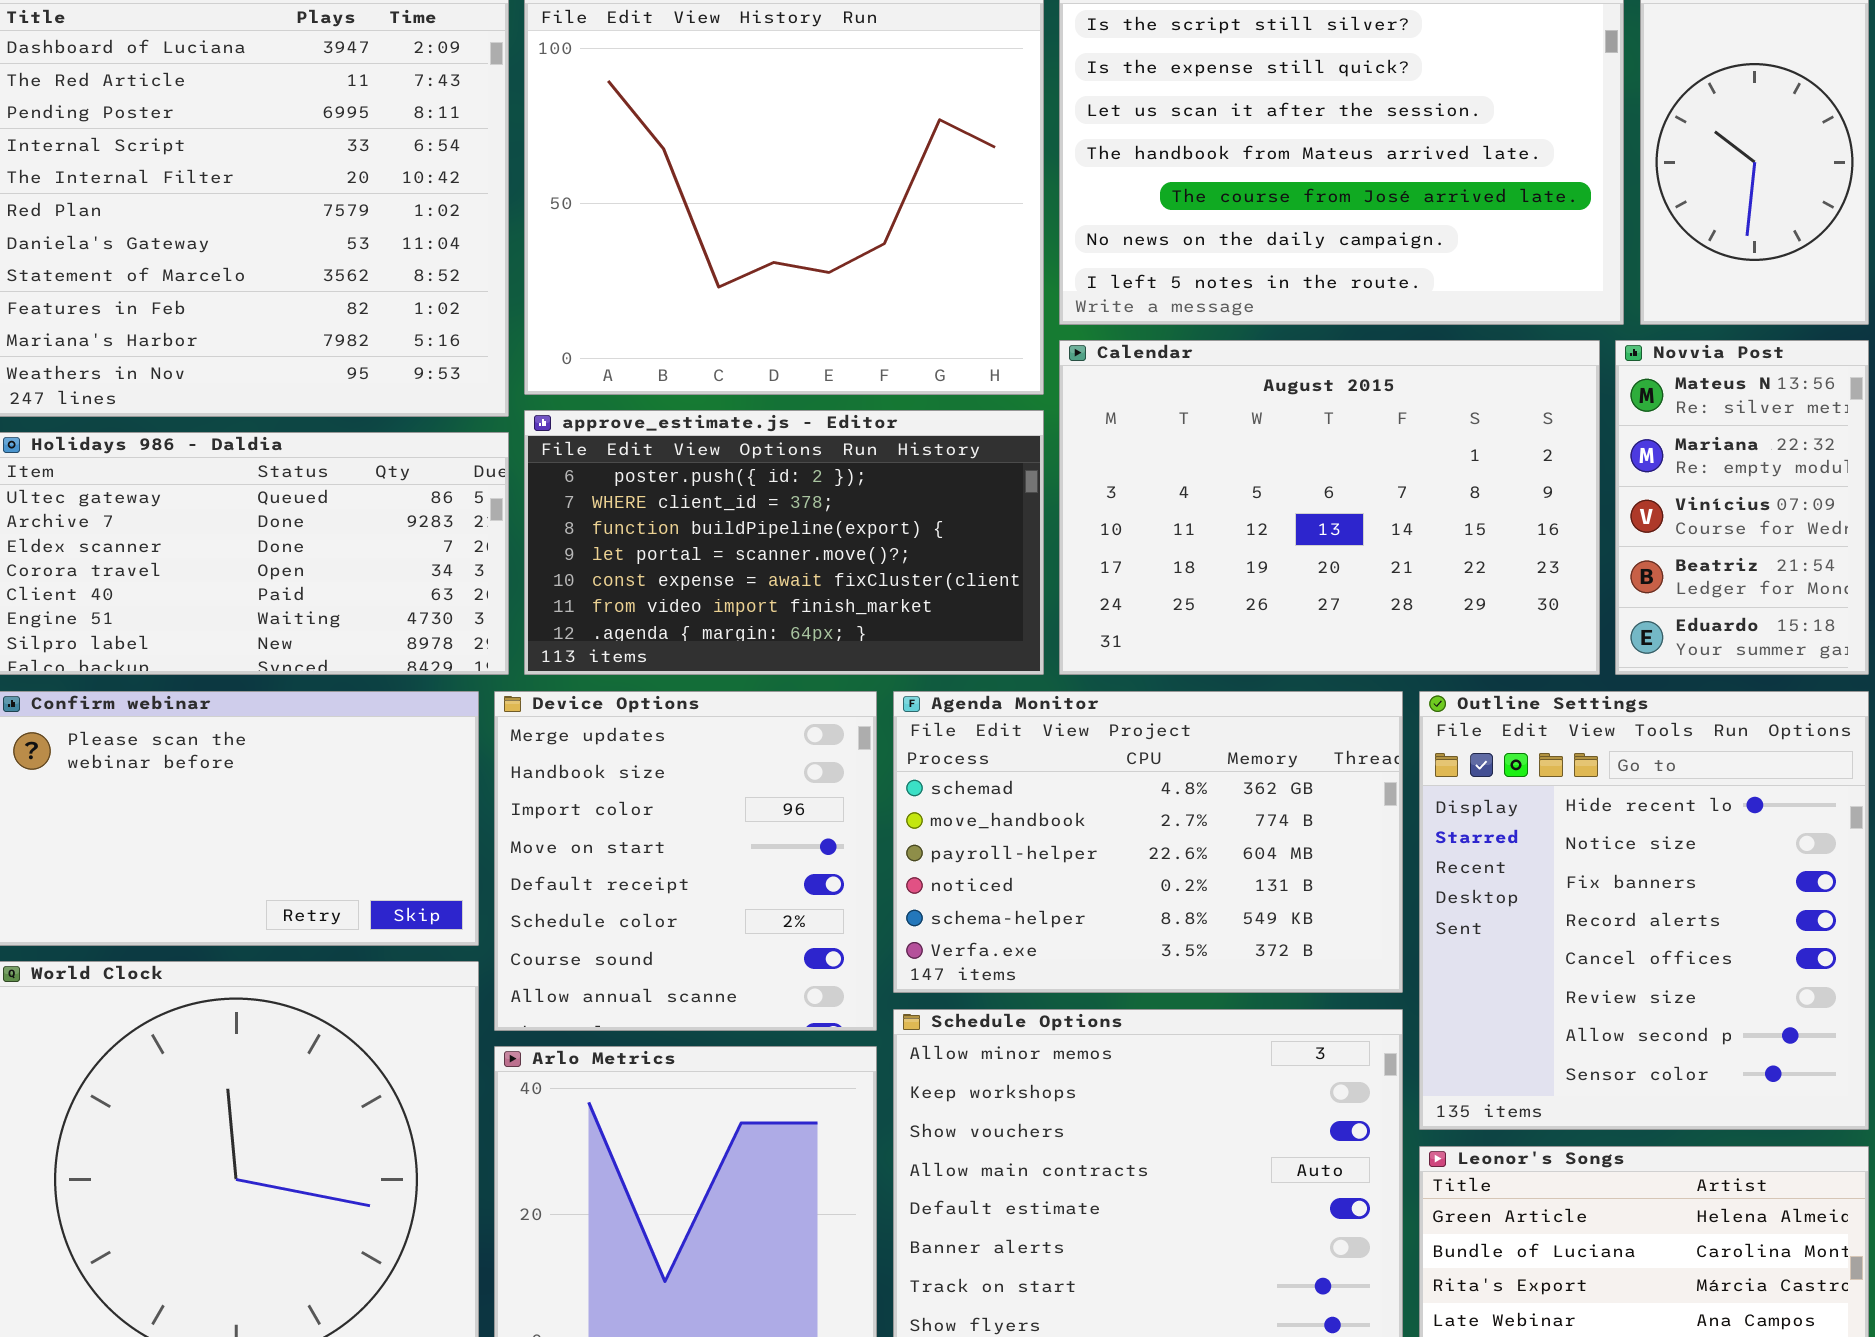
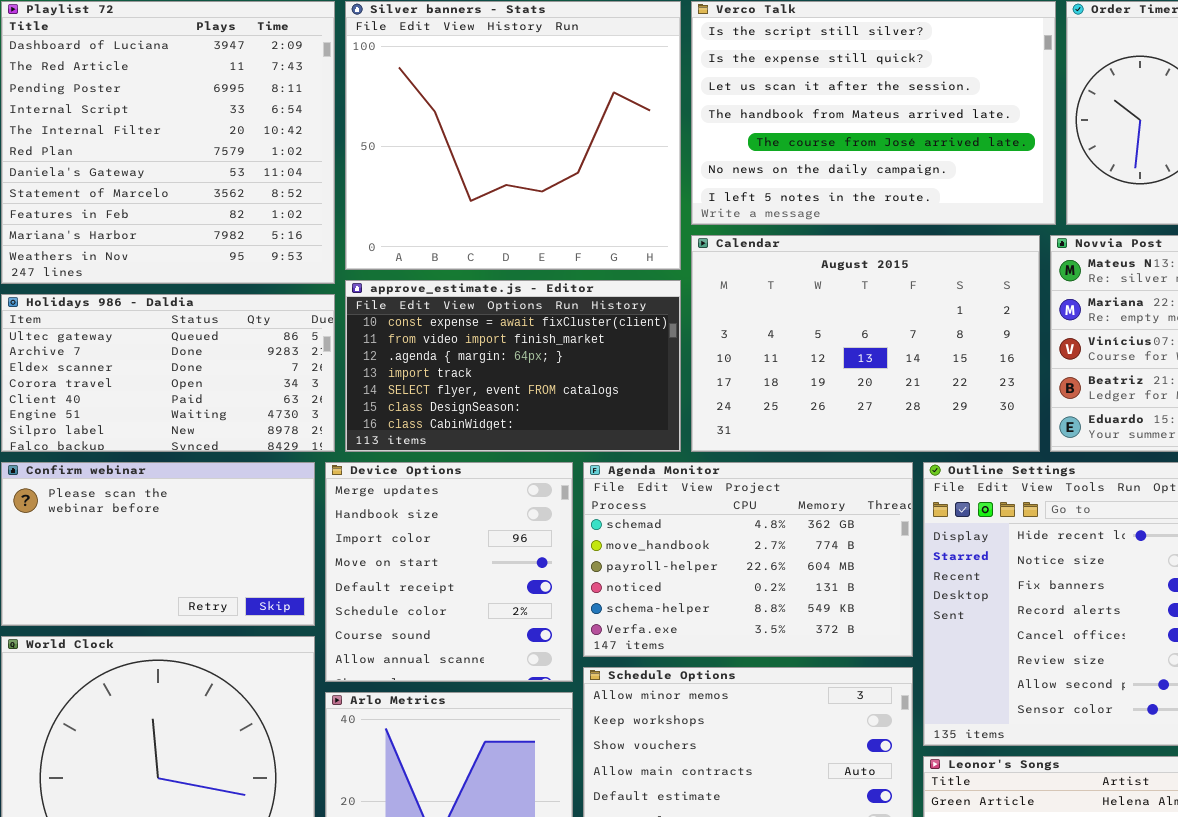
approve_estimate.js - Editor: [524,410,1044,675] -> [345,280,681,452], scrolled down 4 rows

